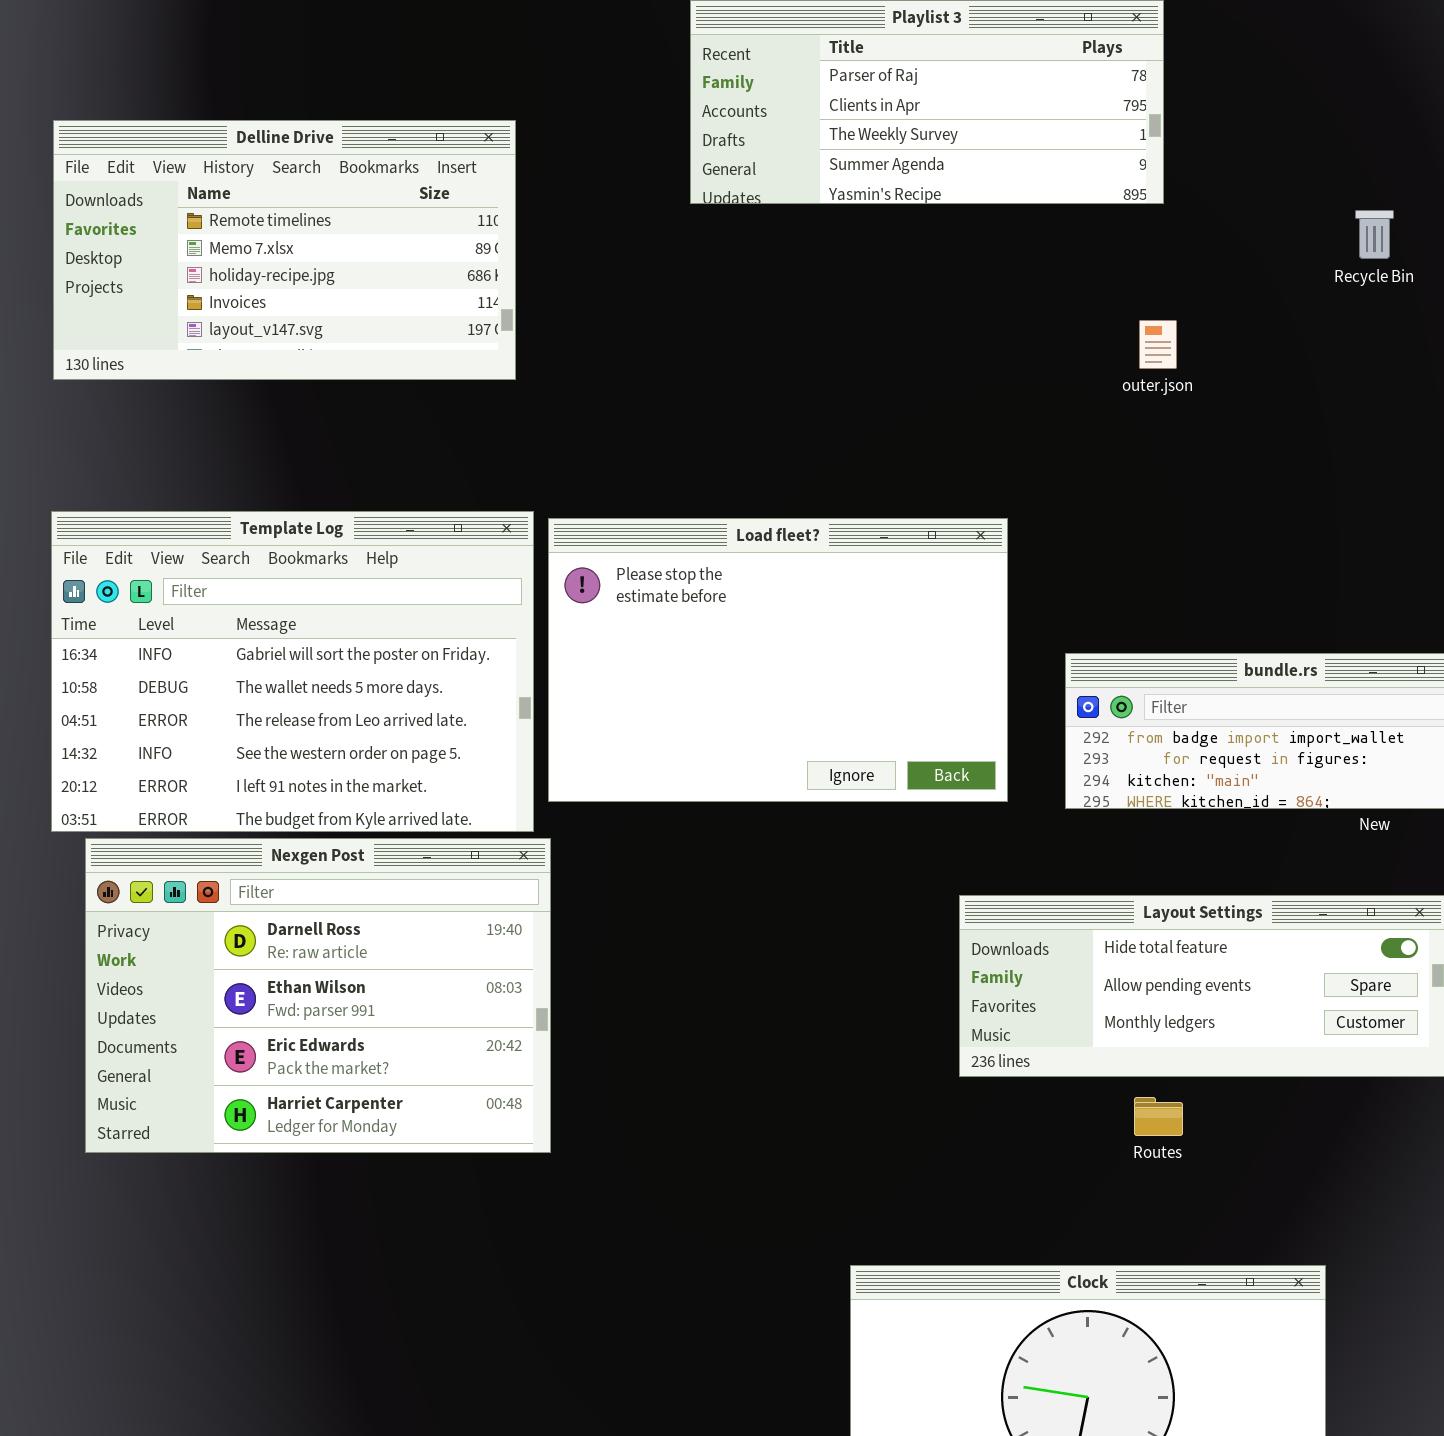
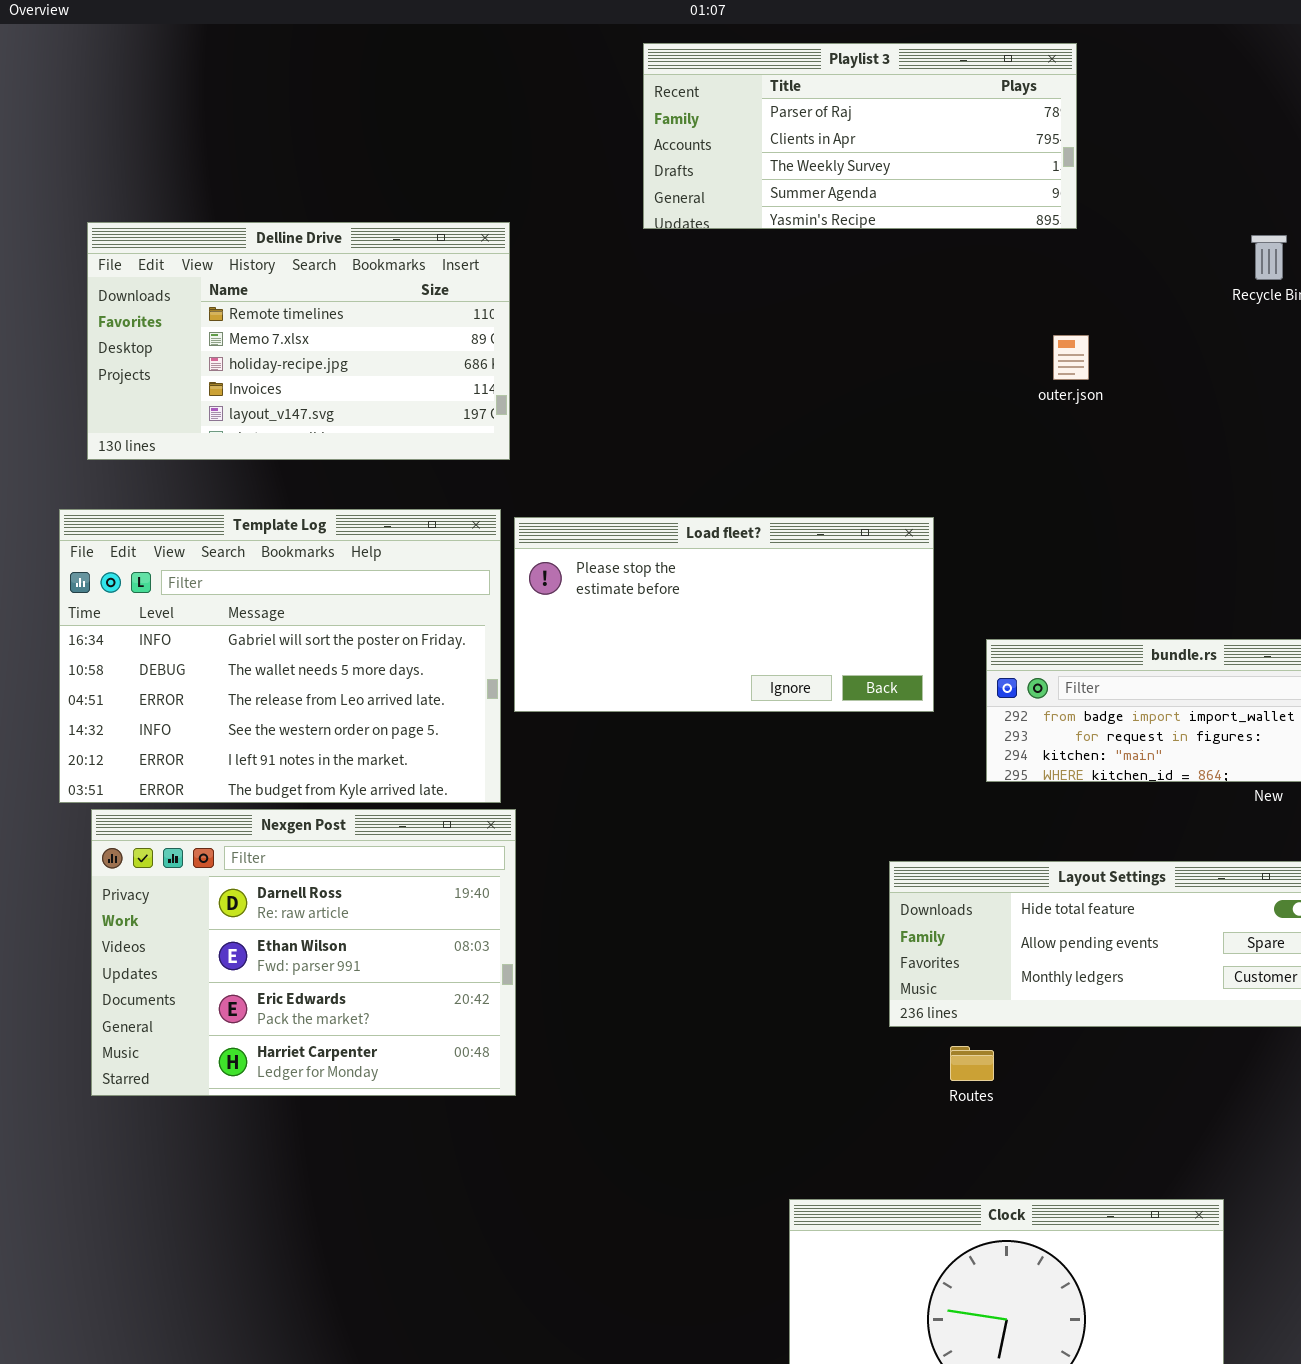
Delline Drive: [53,120,516,380] -> [87,222,510,460], moved
Load fleet?: [548,518,1008,802] -> [514,517,934,712], resized
Routes: [1134,1097,1183,1136] -> [950,1046,994,1081], moved

